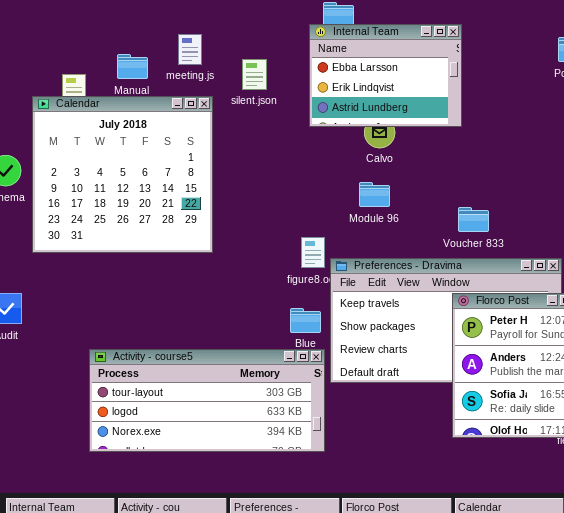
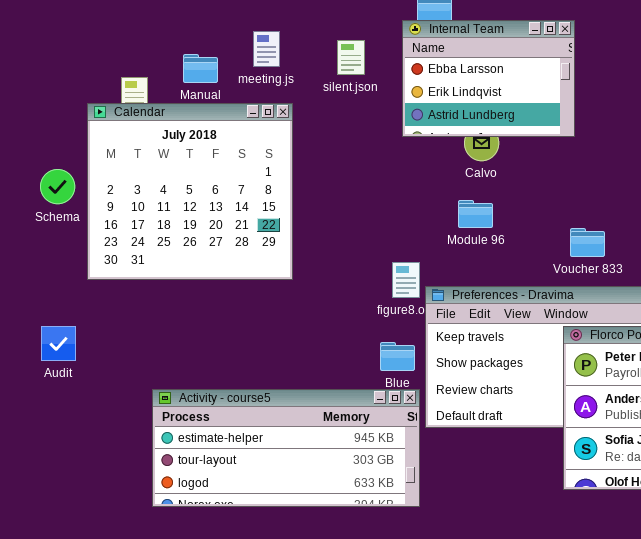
silent.json: [242,59,267,90] -> [337,40,365,75], moved
Activity - course5: [89,349,325,452] -> [152,389,420,507], scrolled up 1 row

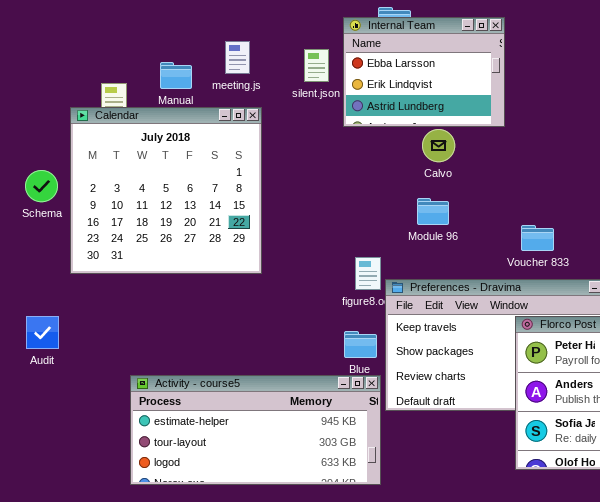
Internal Team: [402,20,575,137] -> [343,17,505,127], moved

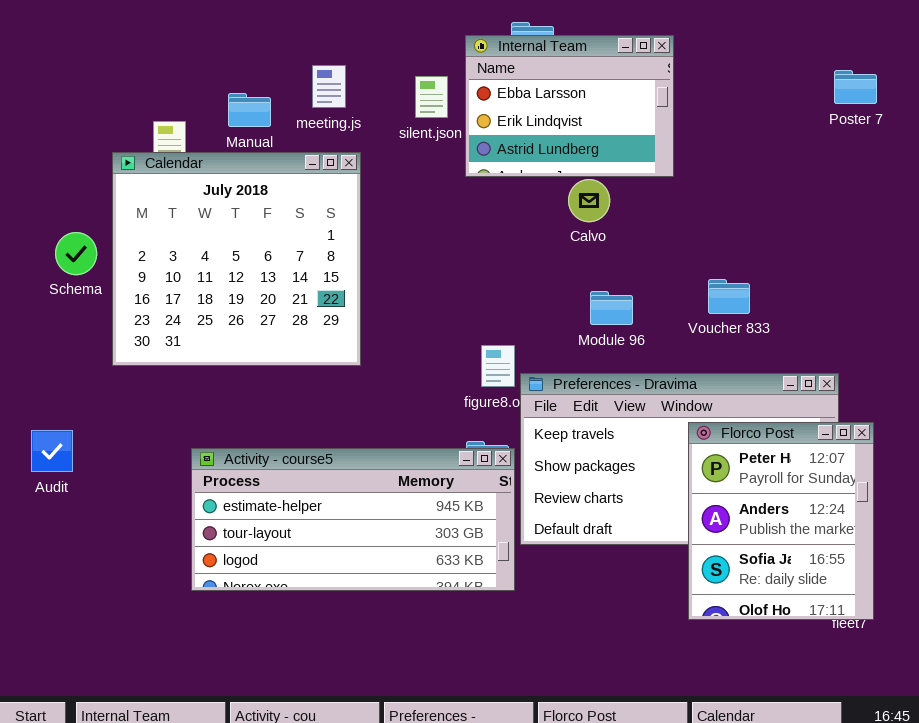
Module 96: [417,198,449,225] -> [590,291,633,325], moved
Voucher 833: [521,225,554,251] -> [708,279,750,314], moved
Audit: [26,316,59,349] -> [31,430,73,472], moved
Activity - course5: [130,375,381,485] -> [191,448,515,591], moved

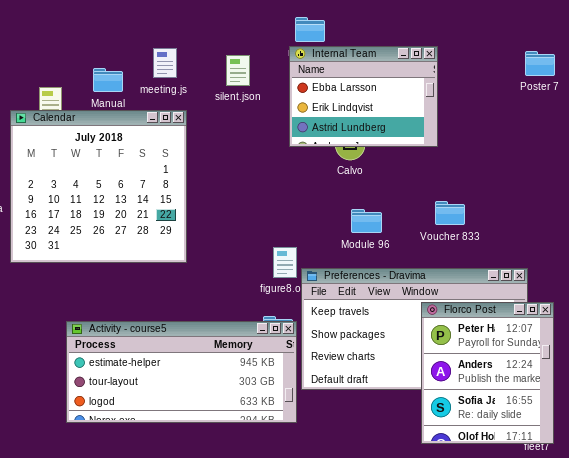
Internal Team: [465,35,674,177] -> [289,46,438,147], moved

